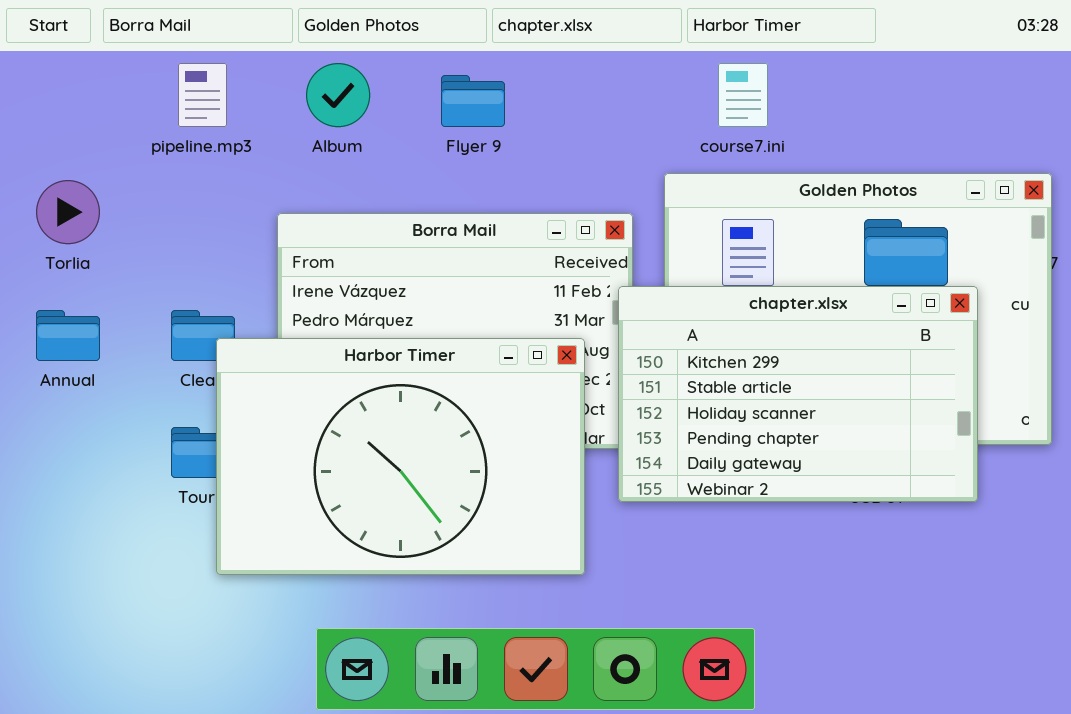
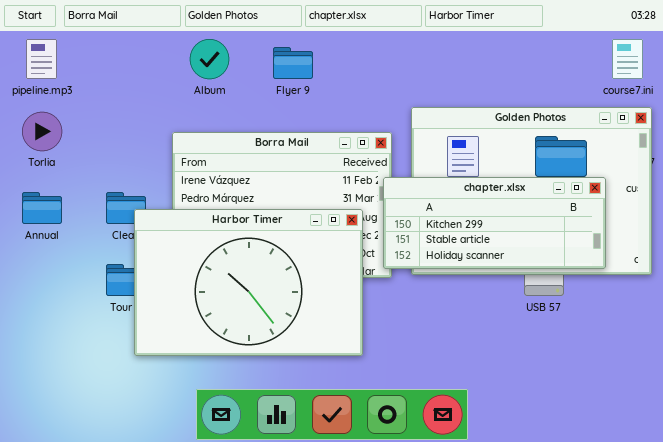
pipeline.mp3: [178,63,227,127] -> [26,39,57,79], moved
course7.ini: [718,63,768,127] -> [612,39,643,79], moved
chapter.xlsx: [618,286,978,502] -> [383,177,606,269], resized

